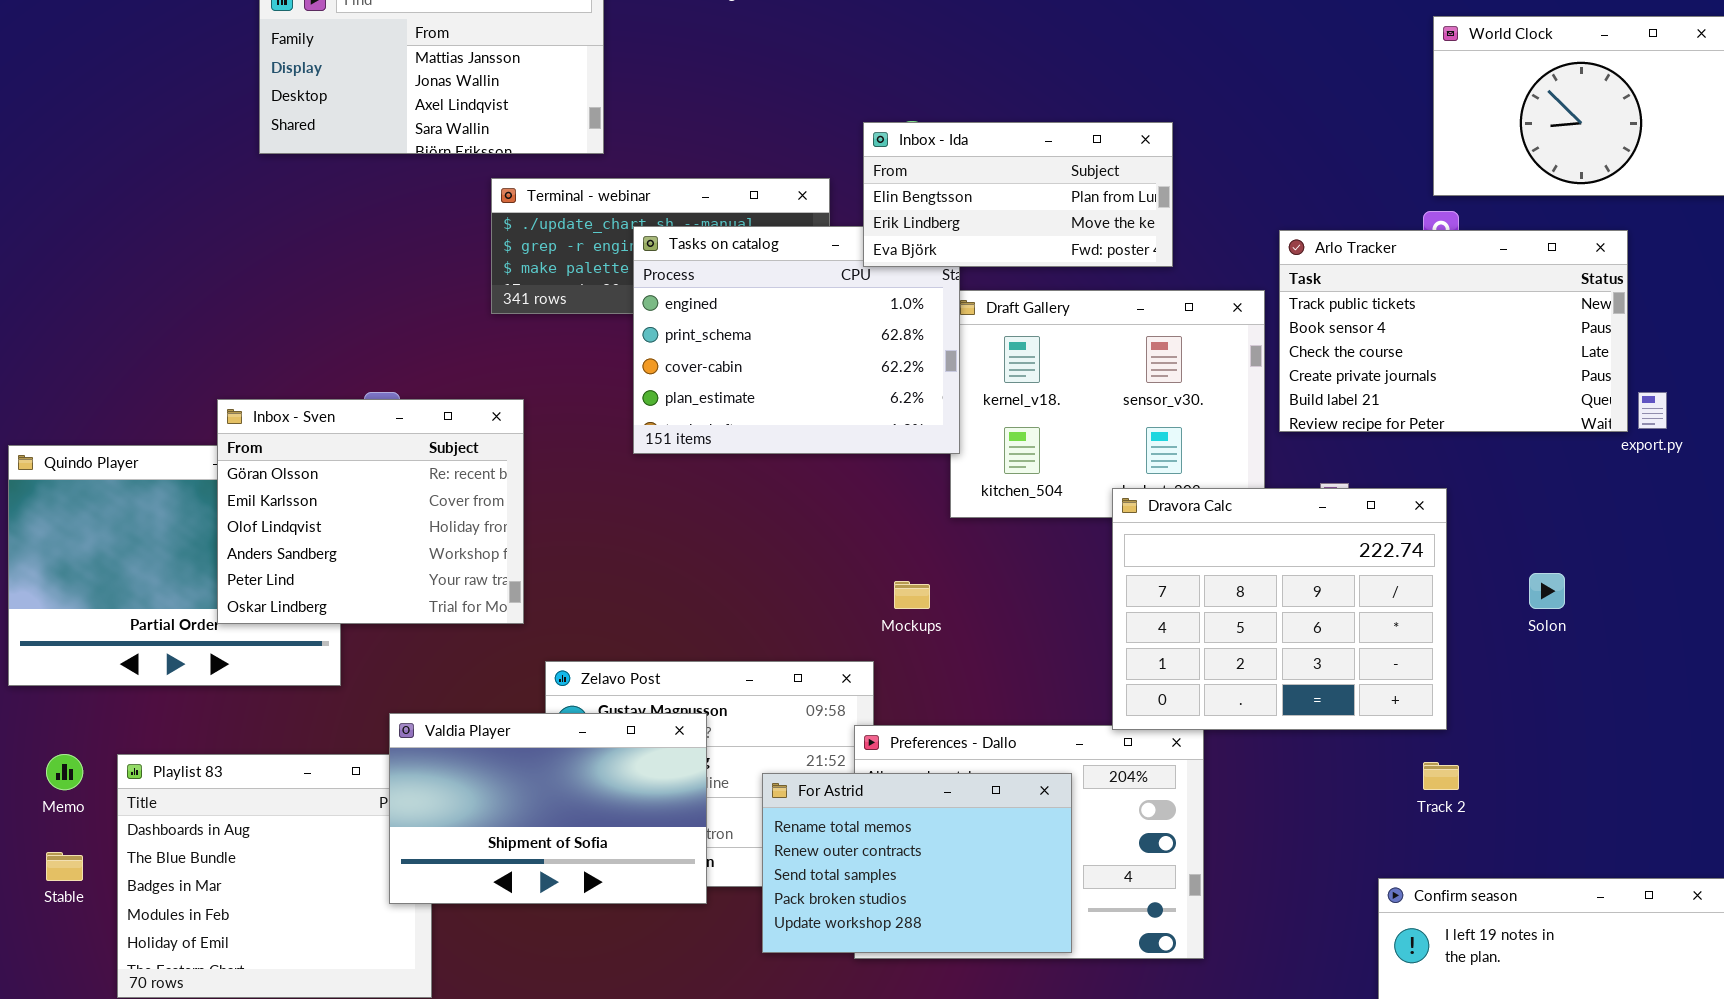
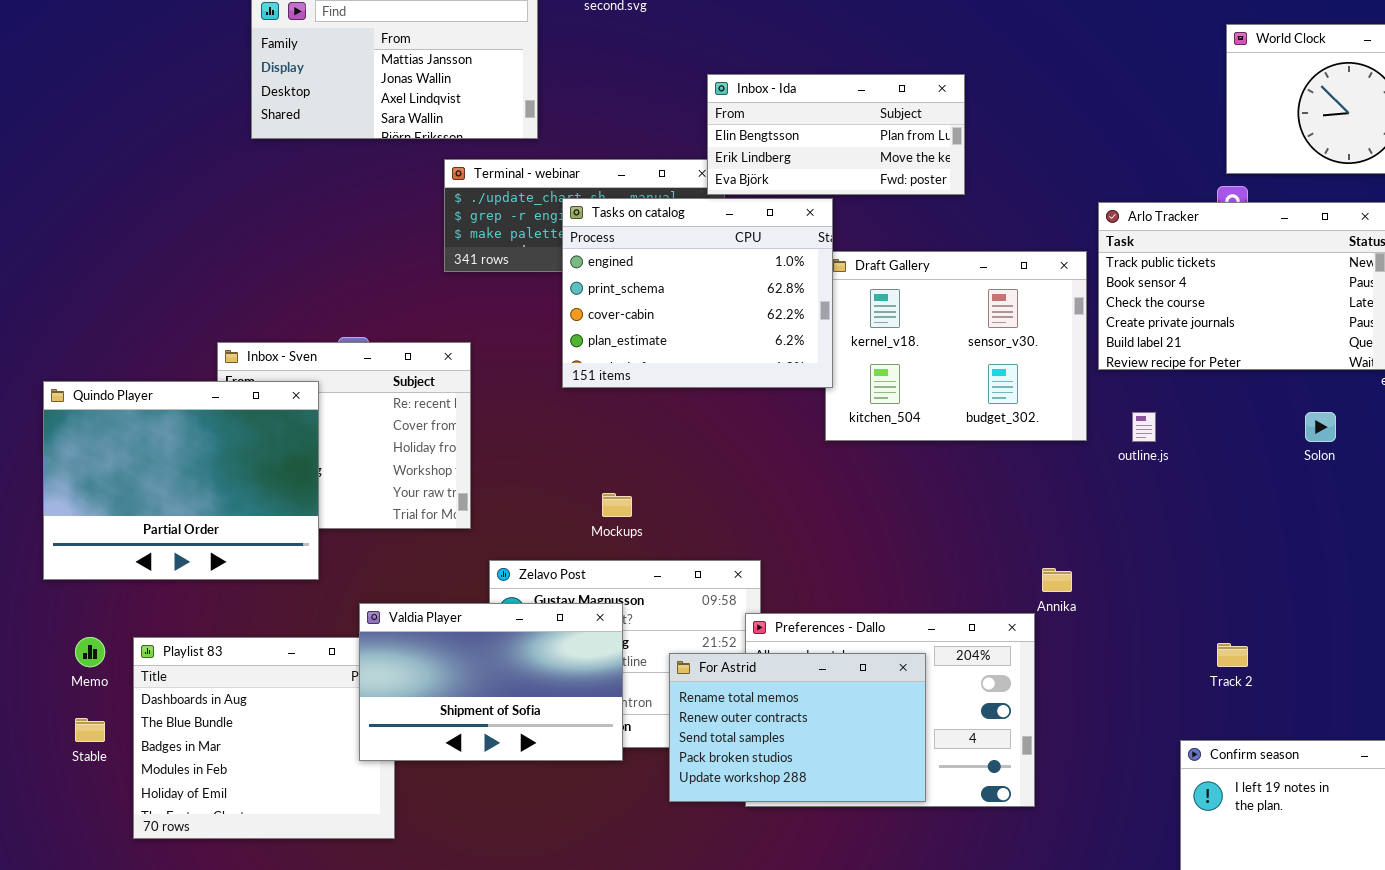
Inbox - Ida: [863,122,1173,267] -> [707,74,965,195], moved
Quindo Player: [8,445,341,686] -> [43,381,319,580], raised
Dravora Calc: [1112,488,1447,730] -> none, closed
Solon: [1529,573,1565,609] -> [1305,412,1336,442], moved
Mockups: [894,581,930,609] -> [602,493,632,517], moved

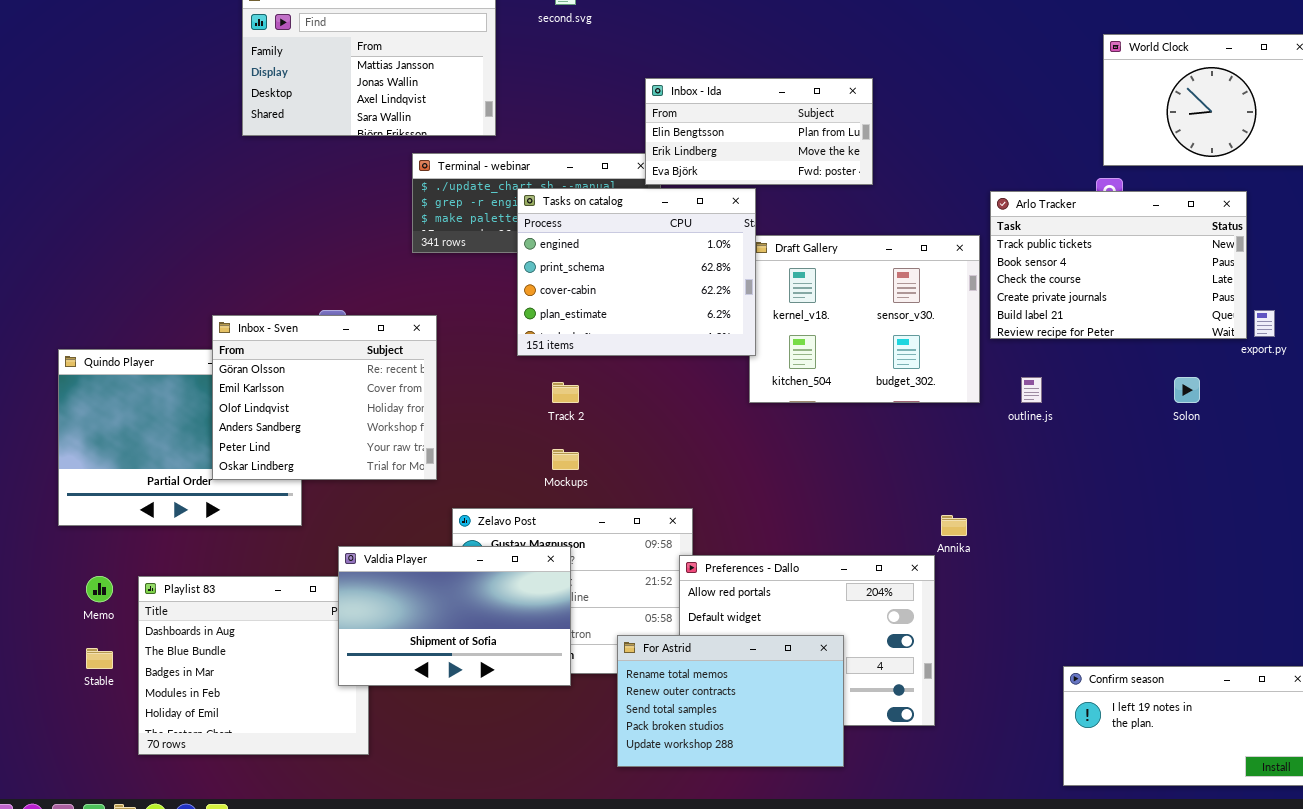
Inbox - Sven: [217,342,471,529] -> [212,315,437,480], raised
Track 2: [1217,643,1248,667] -> [552,382,579,403], moved
For Astrid: [669,653,926,802] -> [617,635,844,767], moved

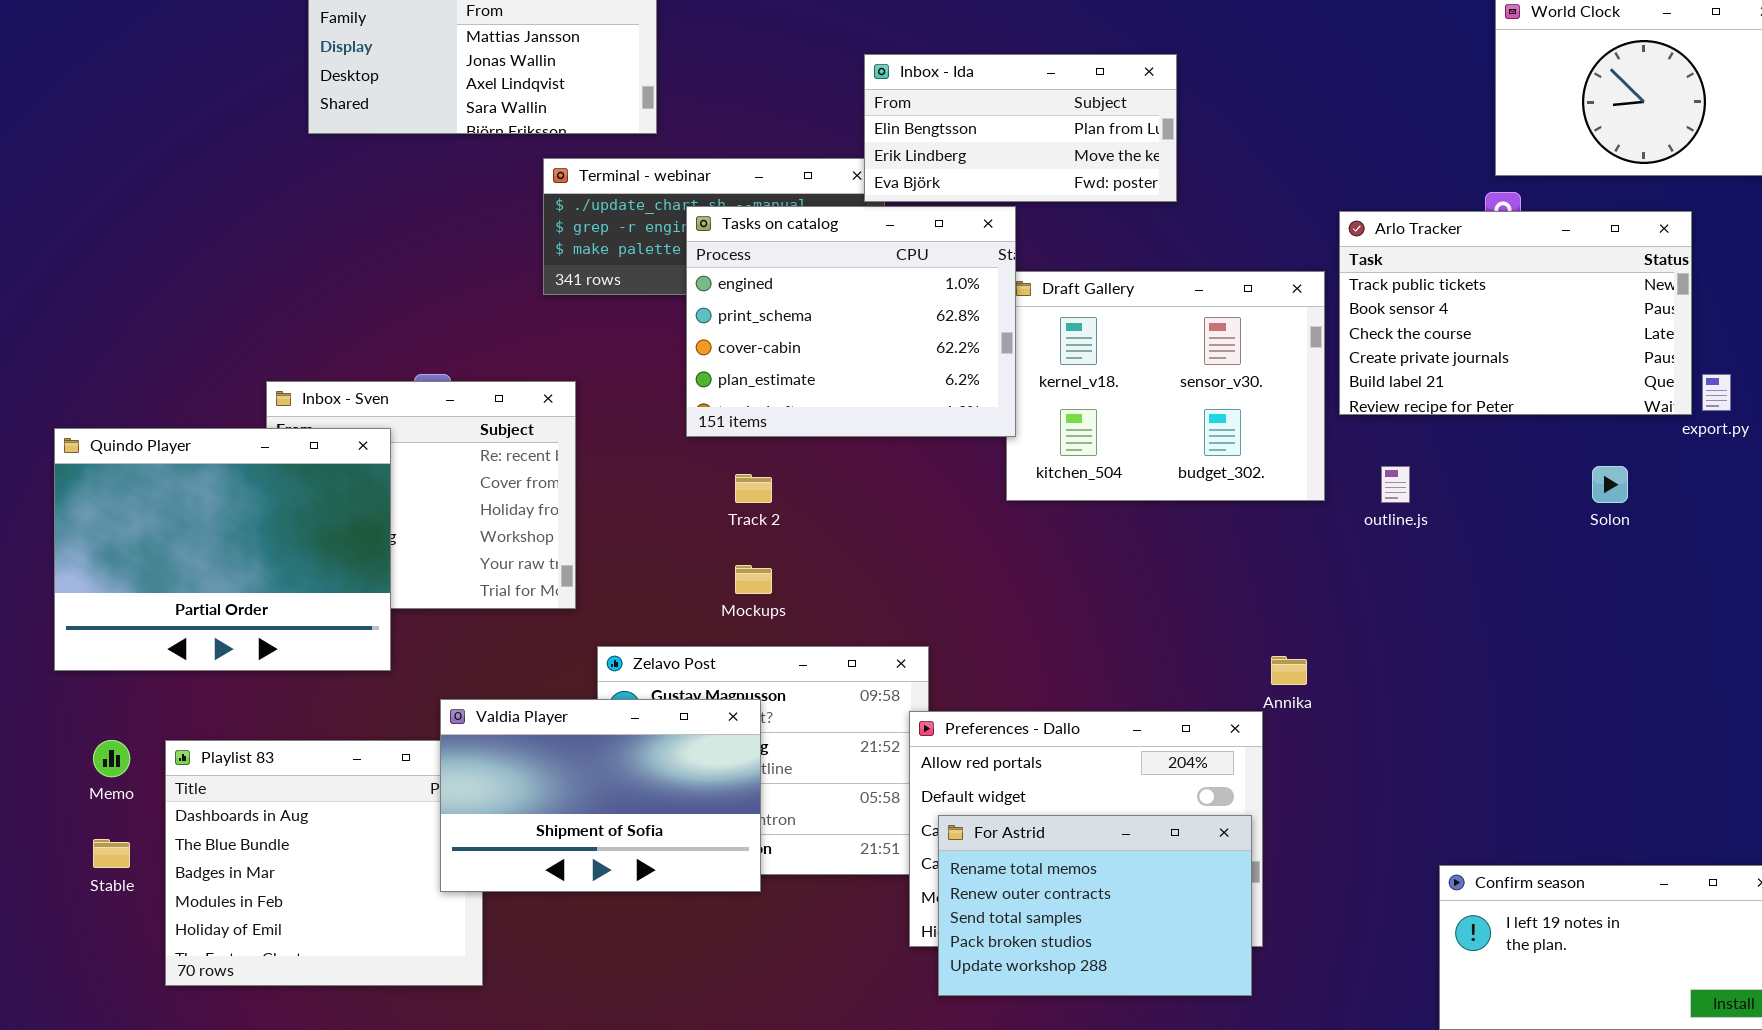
Quindo Player: [58,349,302,526] -> [54,428,391,671], raised
For Astrid: [617,635,844,767] -> [938,815,1252,996], moved

